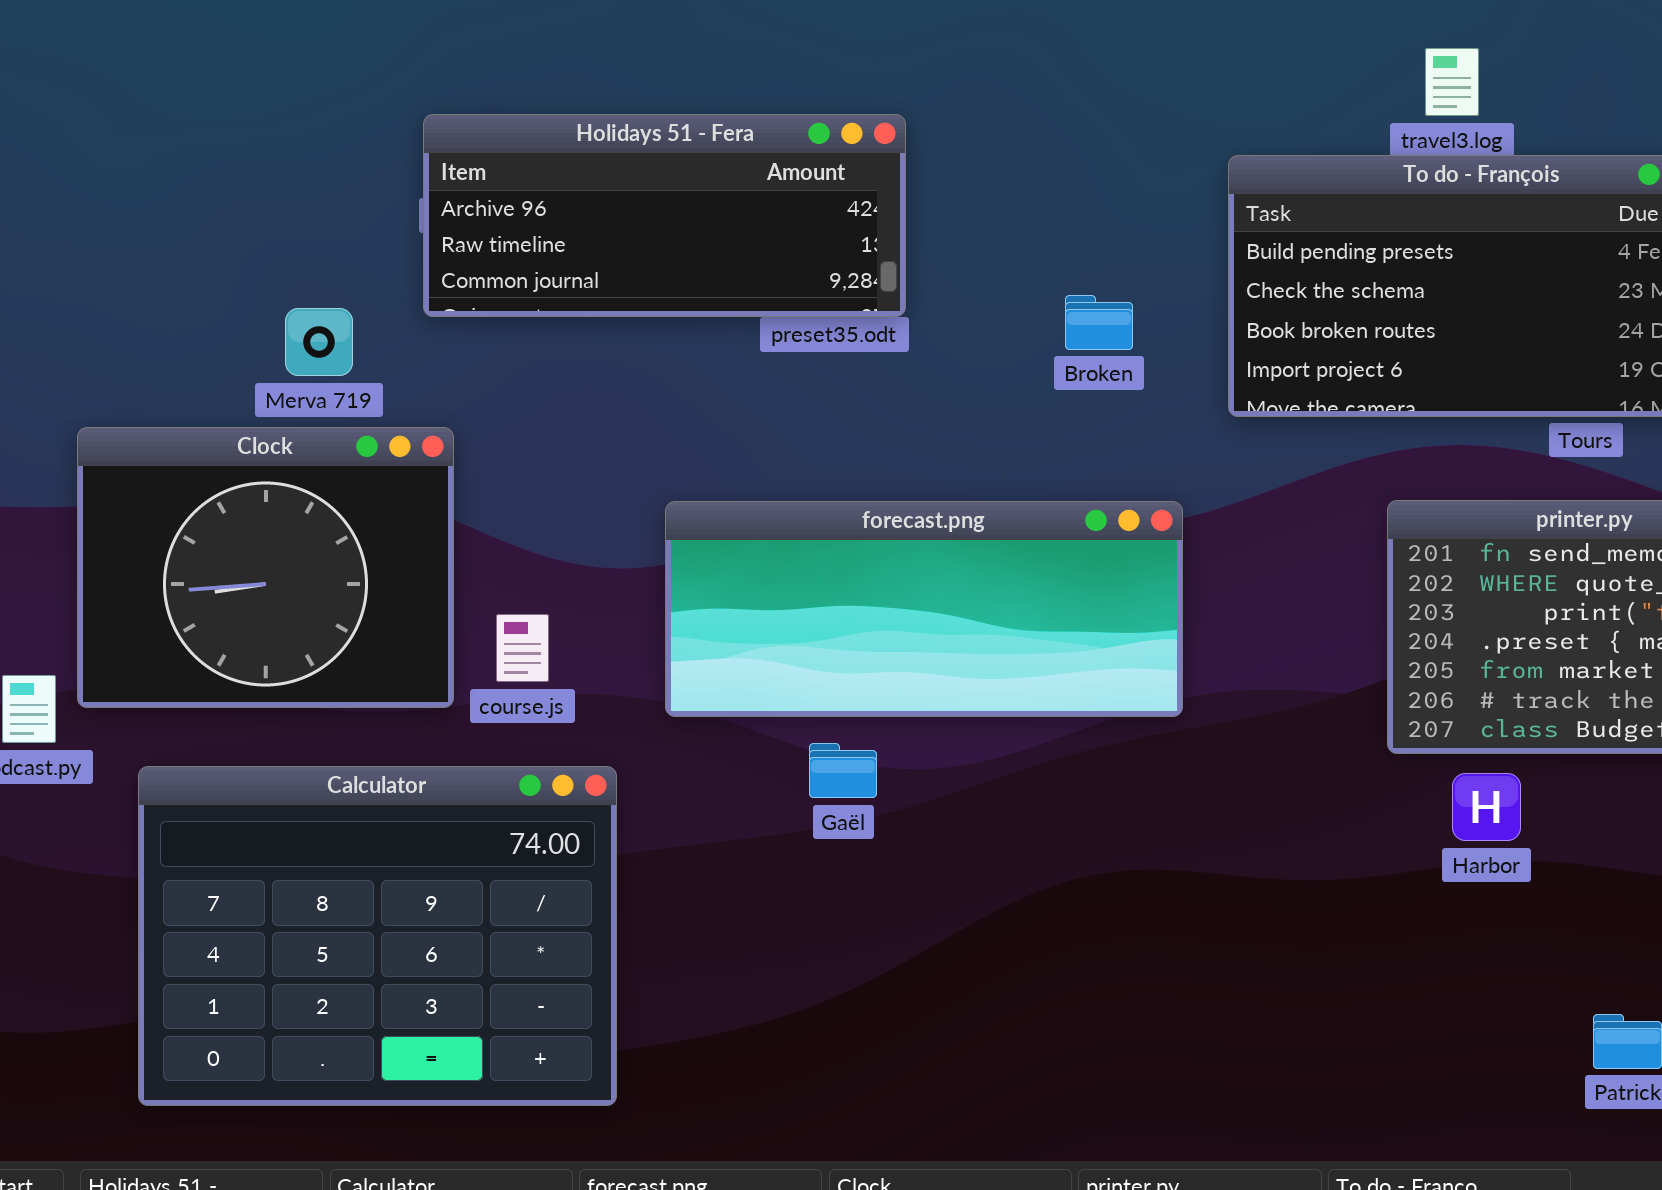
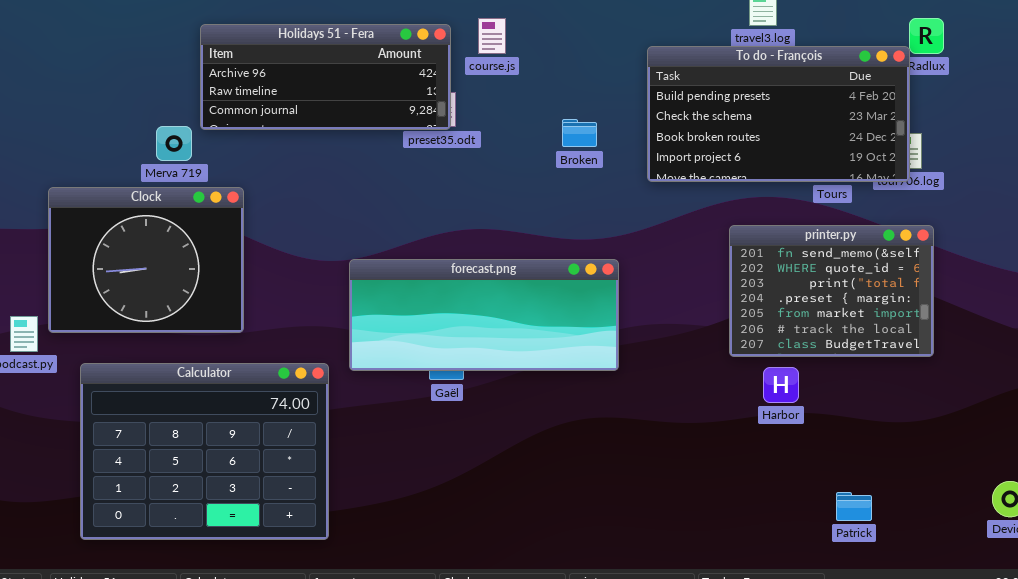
Holidays 51 - Fera: [423,114,906,317] -> [200,24,451,130], moved
forecast.png: [665,501,1183,717] -> [349,259,619,371], moved
course.js: [496,614,549,682] -> [478,18,506,54], moved

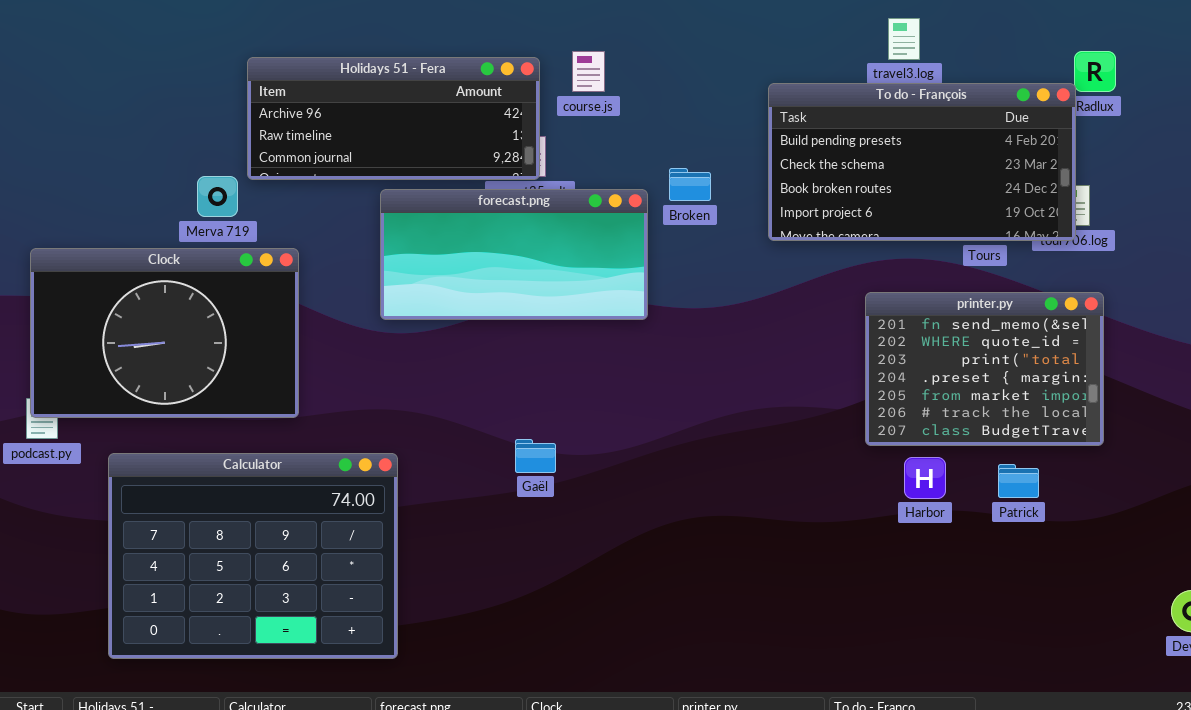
Clock: [48,187,244,333] -> [30,248,299,418], resized
forecast.png: [349,259,619,371] -> [380,189,648,320], moved, resized
Patrick: [836,492,872,521] -> [998,464,1039,498], moved

